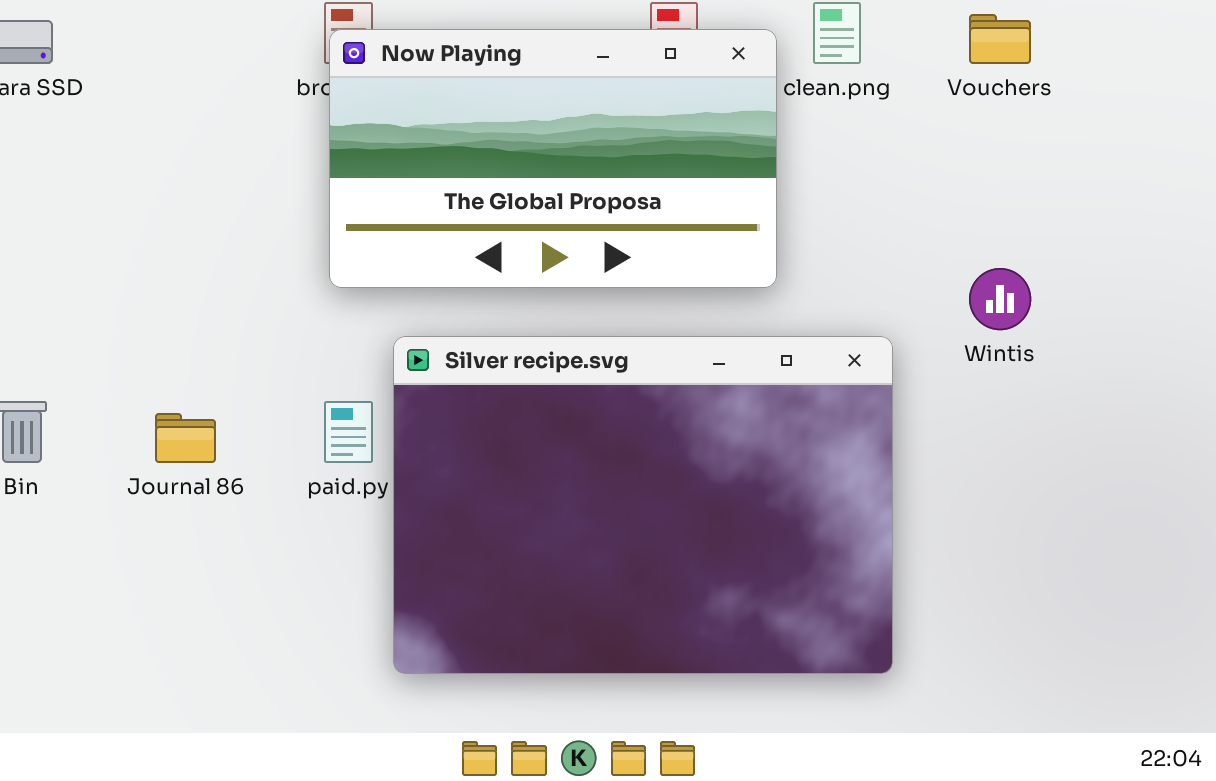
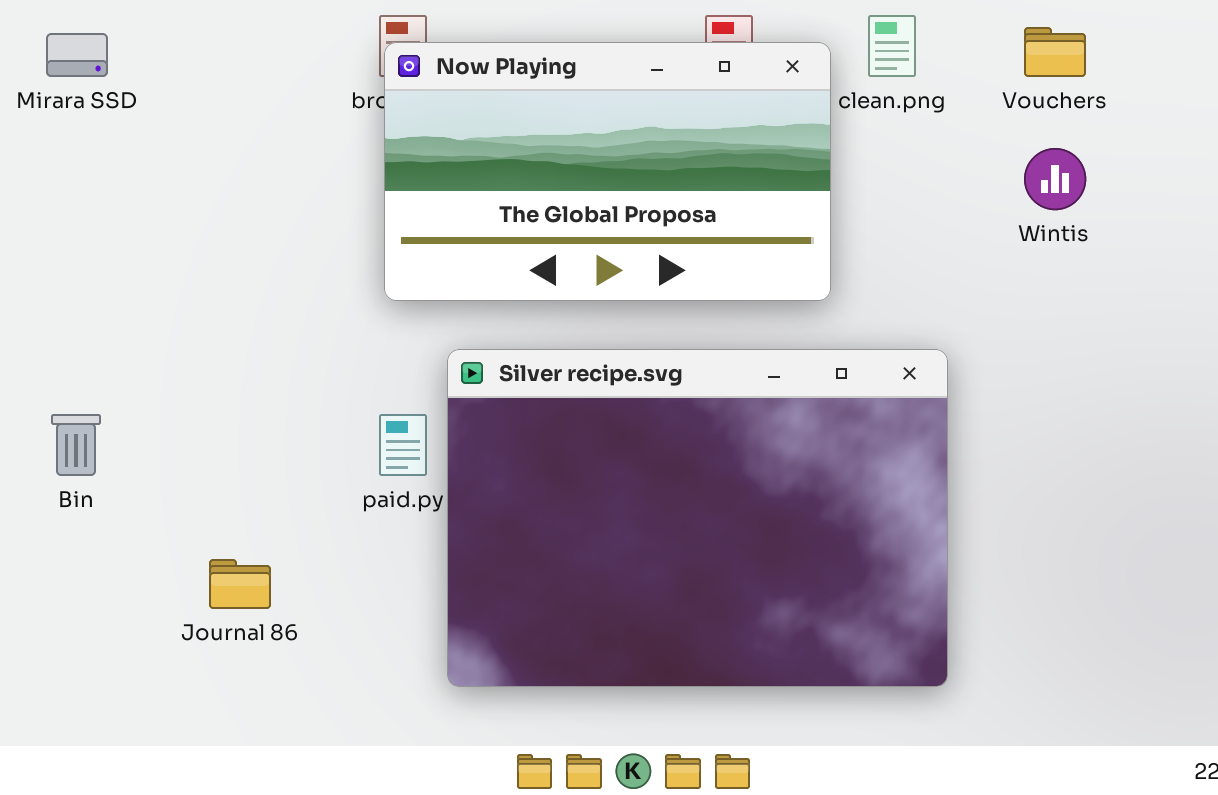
Wintis: [969,268,1031,330] -> [1024,148,1086,210], moved
Journal 86: [155,413,216,463] -> [209,559,271,609], moved

